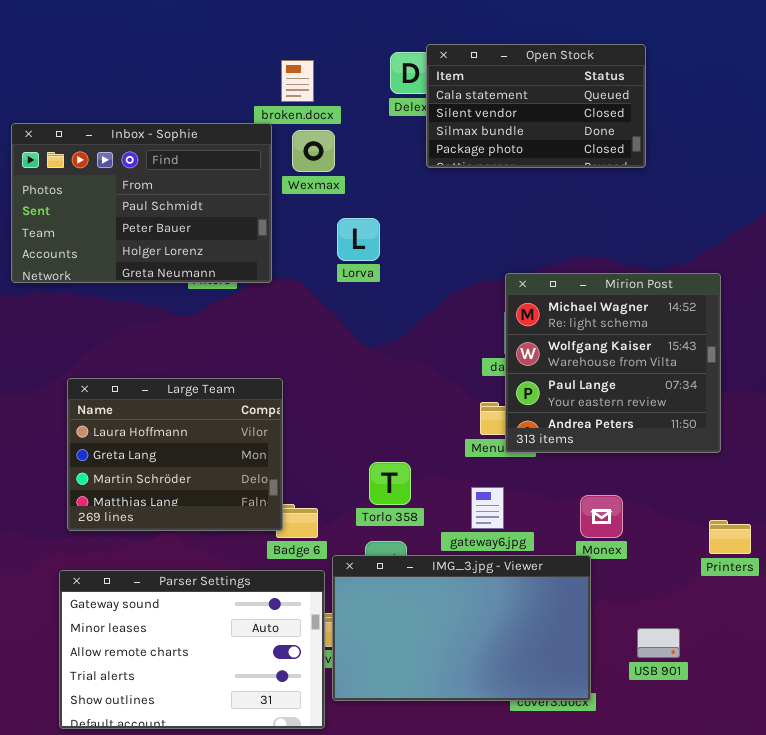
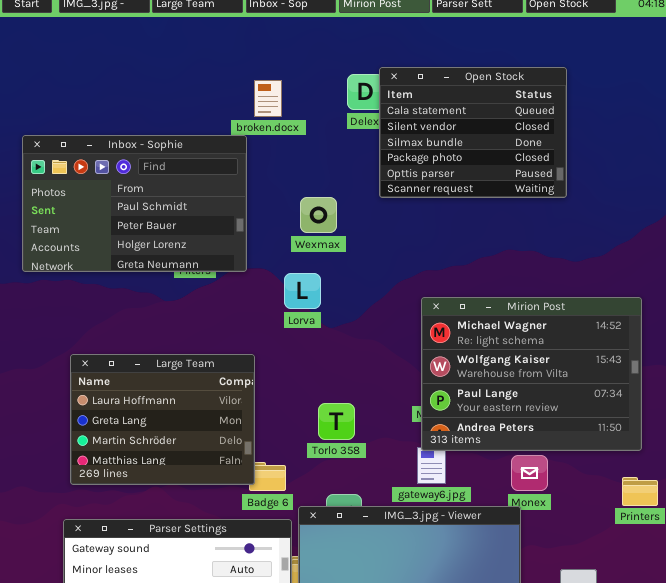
Open Stock: [426,44,646,168] -> [379,67,567,198], resized
Wexmax: [292,130,335,172] -> [300,197,337,233], moved
Lorva: [337,218,380,261] -> [284,273,321,309], moved
Mirion Post: [505,273,721,453] -> [421,297,642,451], moved, resized
Torlo 358: [369,462,411,505] -> [318,403,355,440], moved

